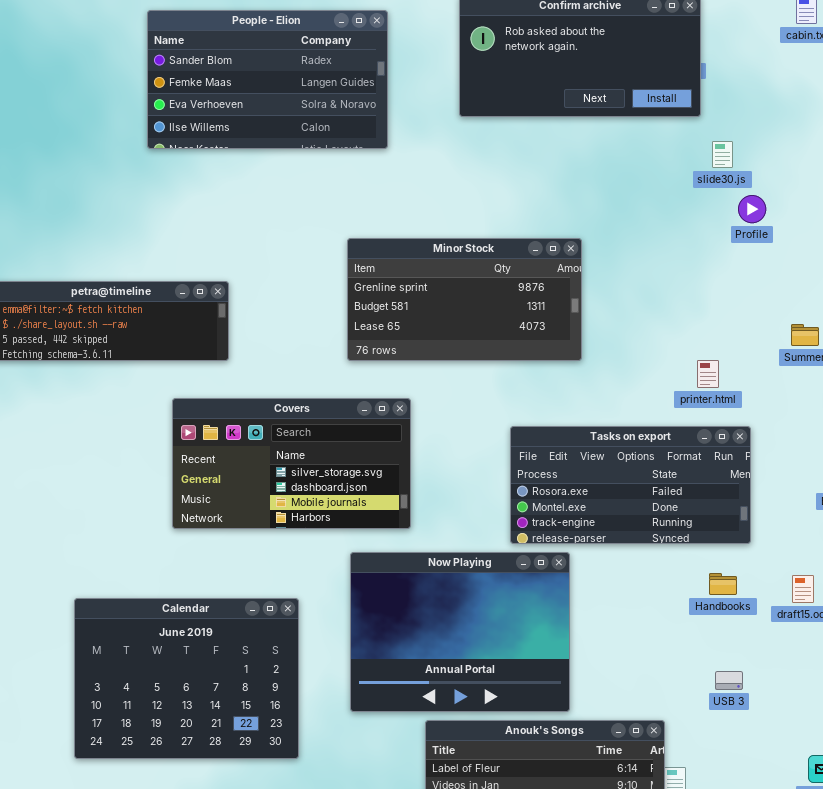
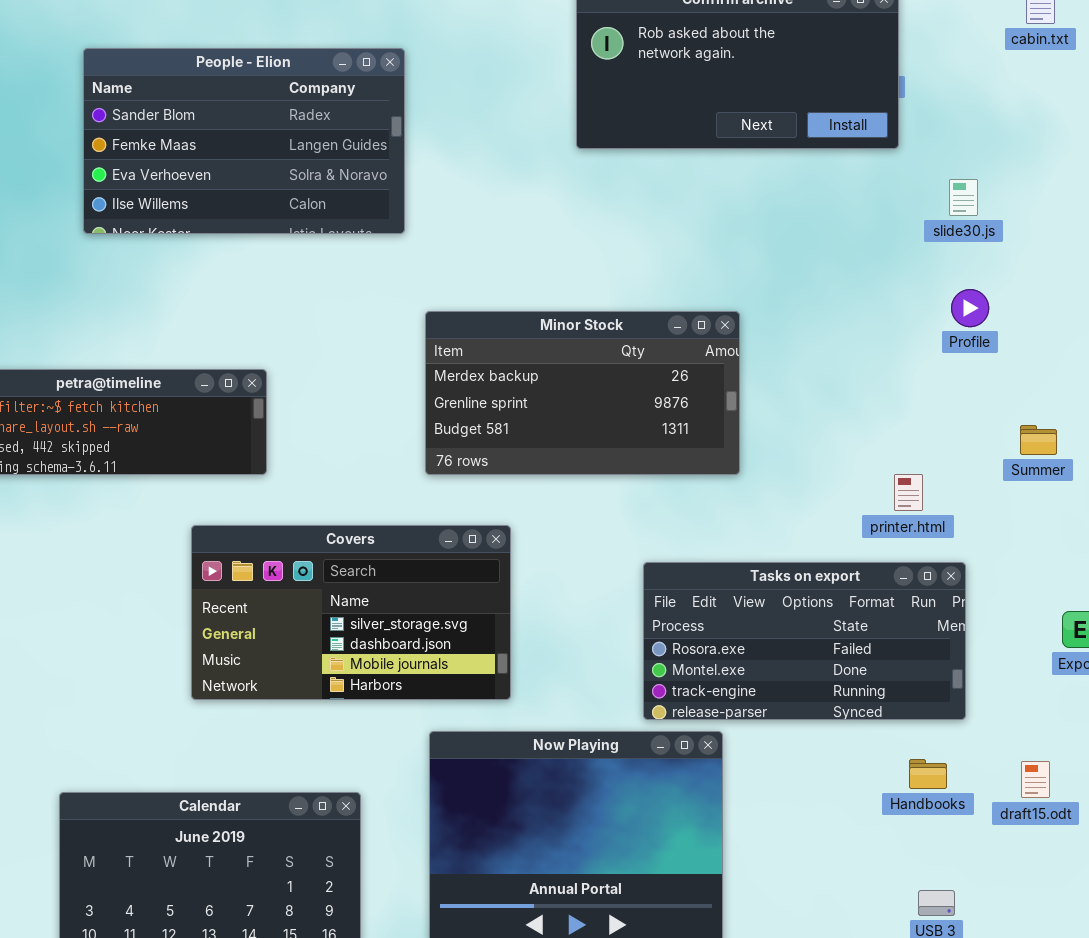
People - Elion: [147,10,388,149] -> [83,48,405,234], moved
slide30.js: [712,141,733,168] -> [949,179,978,216], moved
Profile: [738,195,766,223] -> [951,289,989,327], moved
Minor Stock: [347,238,582,361] -> [425,311,740,475], scrolled up 1 row

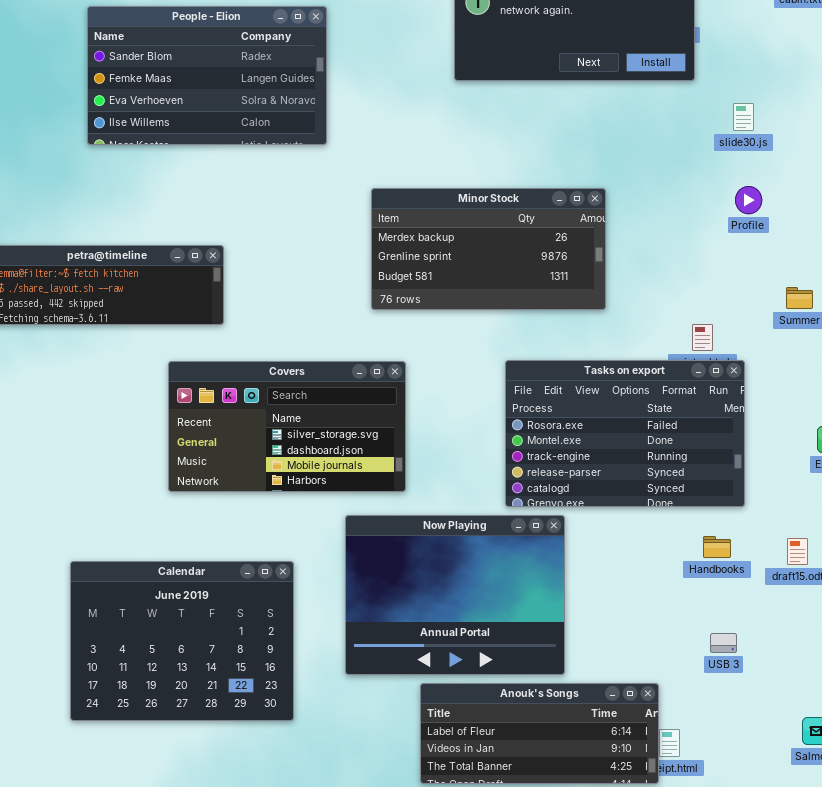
Minor Stock: [425,311,740,475] -> [371,188,606,310], moved
Tasks on export: [643,562,966,720] -> [505,360,745,507], resized

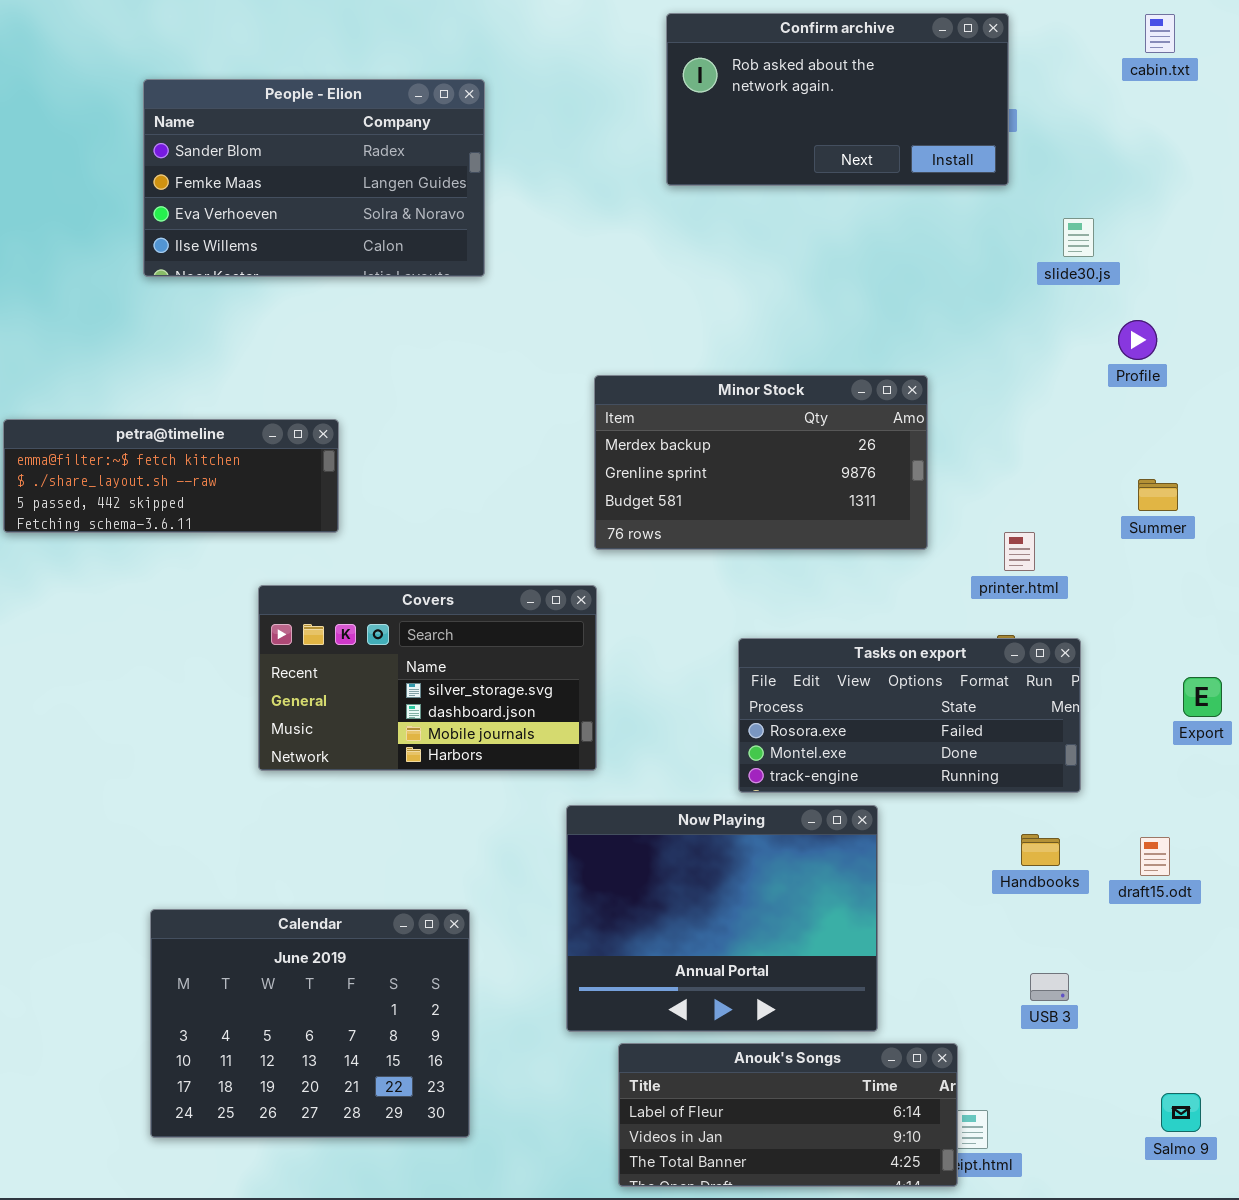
Profile: [735,186,762,214] -> [1118,320,1157,360], moved
Minor Stock: [371,188,606,310] -> [594,375,928,550], moved
Tasks on export: [505,360,745,507] -> [738,638,1081,793], resized
Now Playing: [345,515,565,675] -> [566,805,878,1032], moved
Calendar: [70,561,294,721] -> [150,909,470,1138], moved

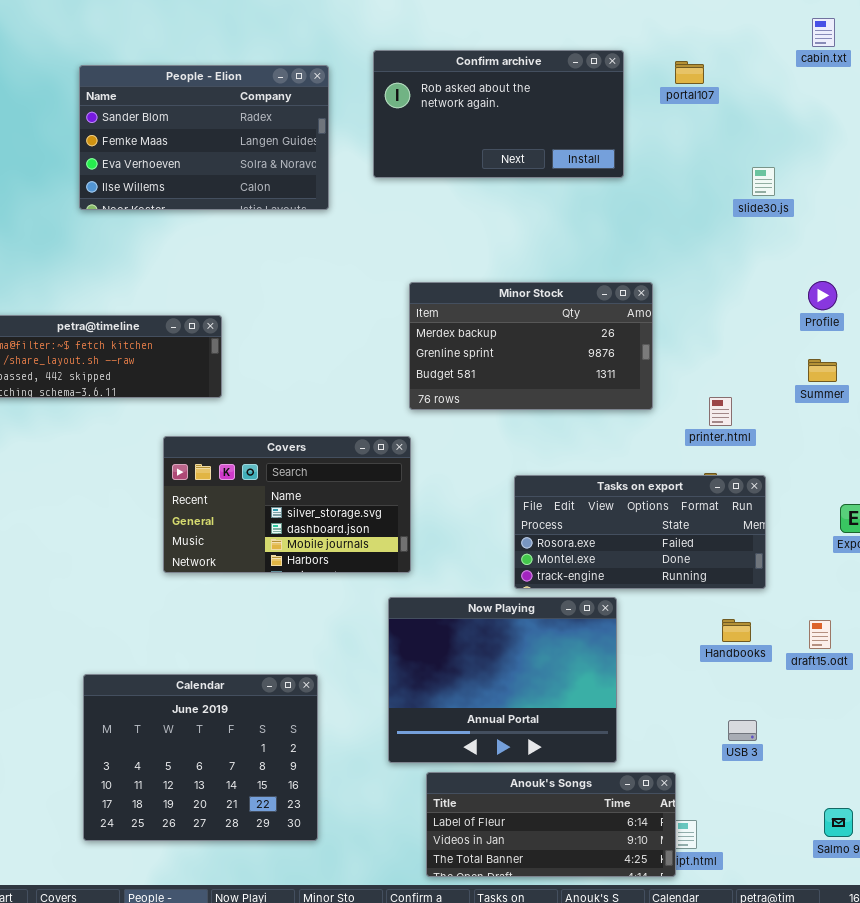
Confirm archive: [666,13,1009,186] -> [373,50,624,178], moved
Profile: [1118,320,1157,360] -> [808,281,837,310], moved

